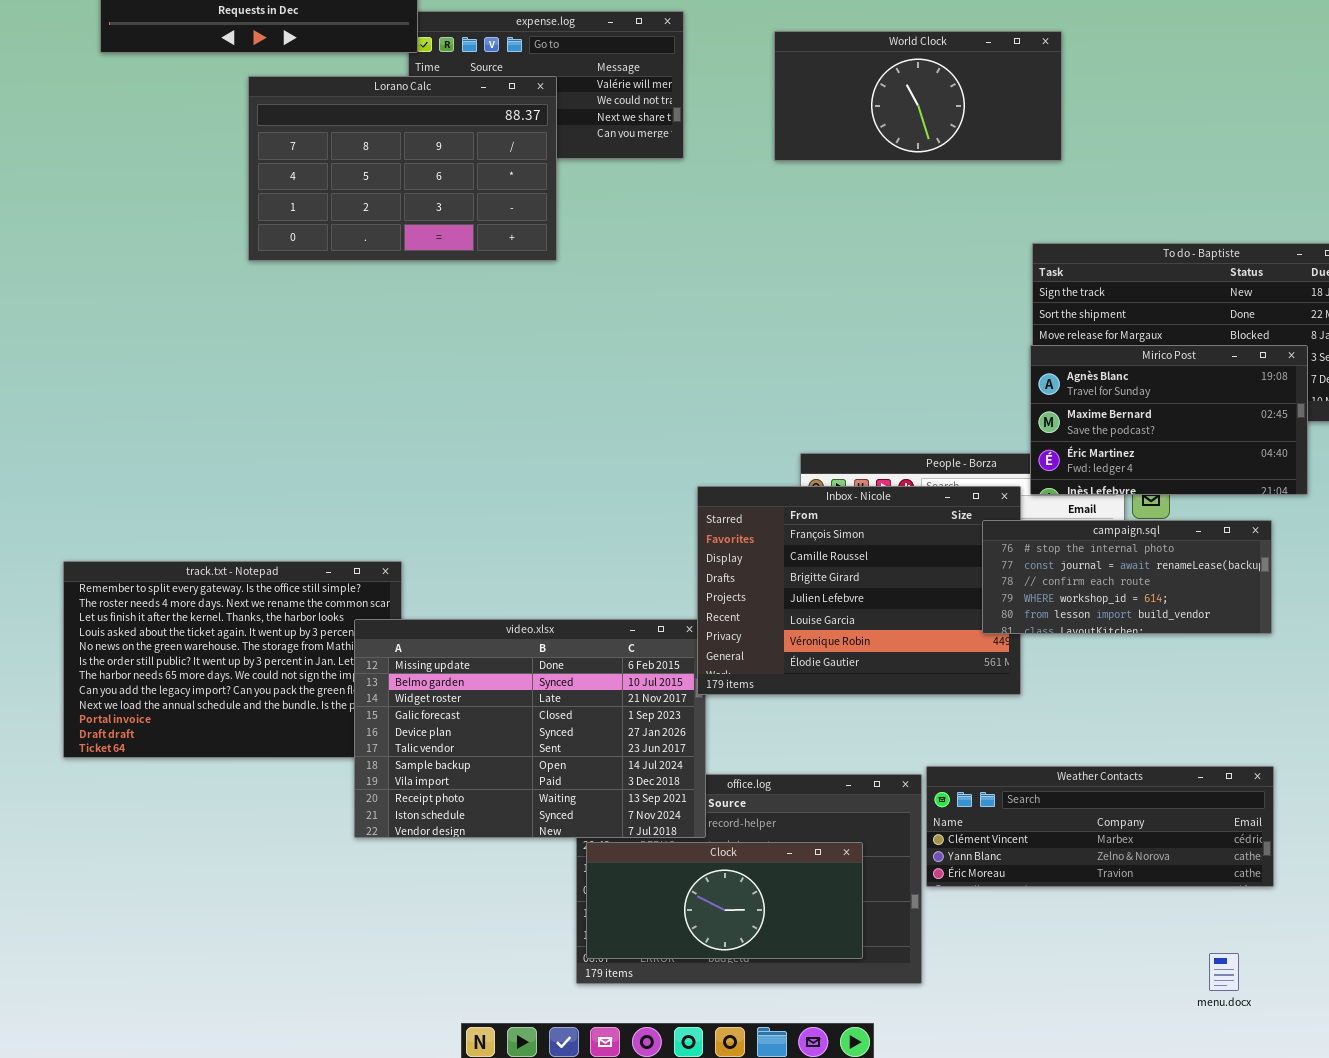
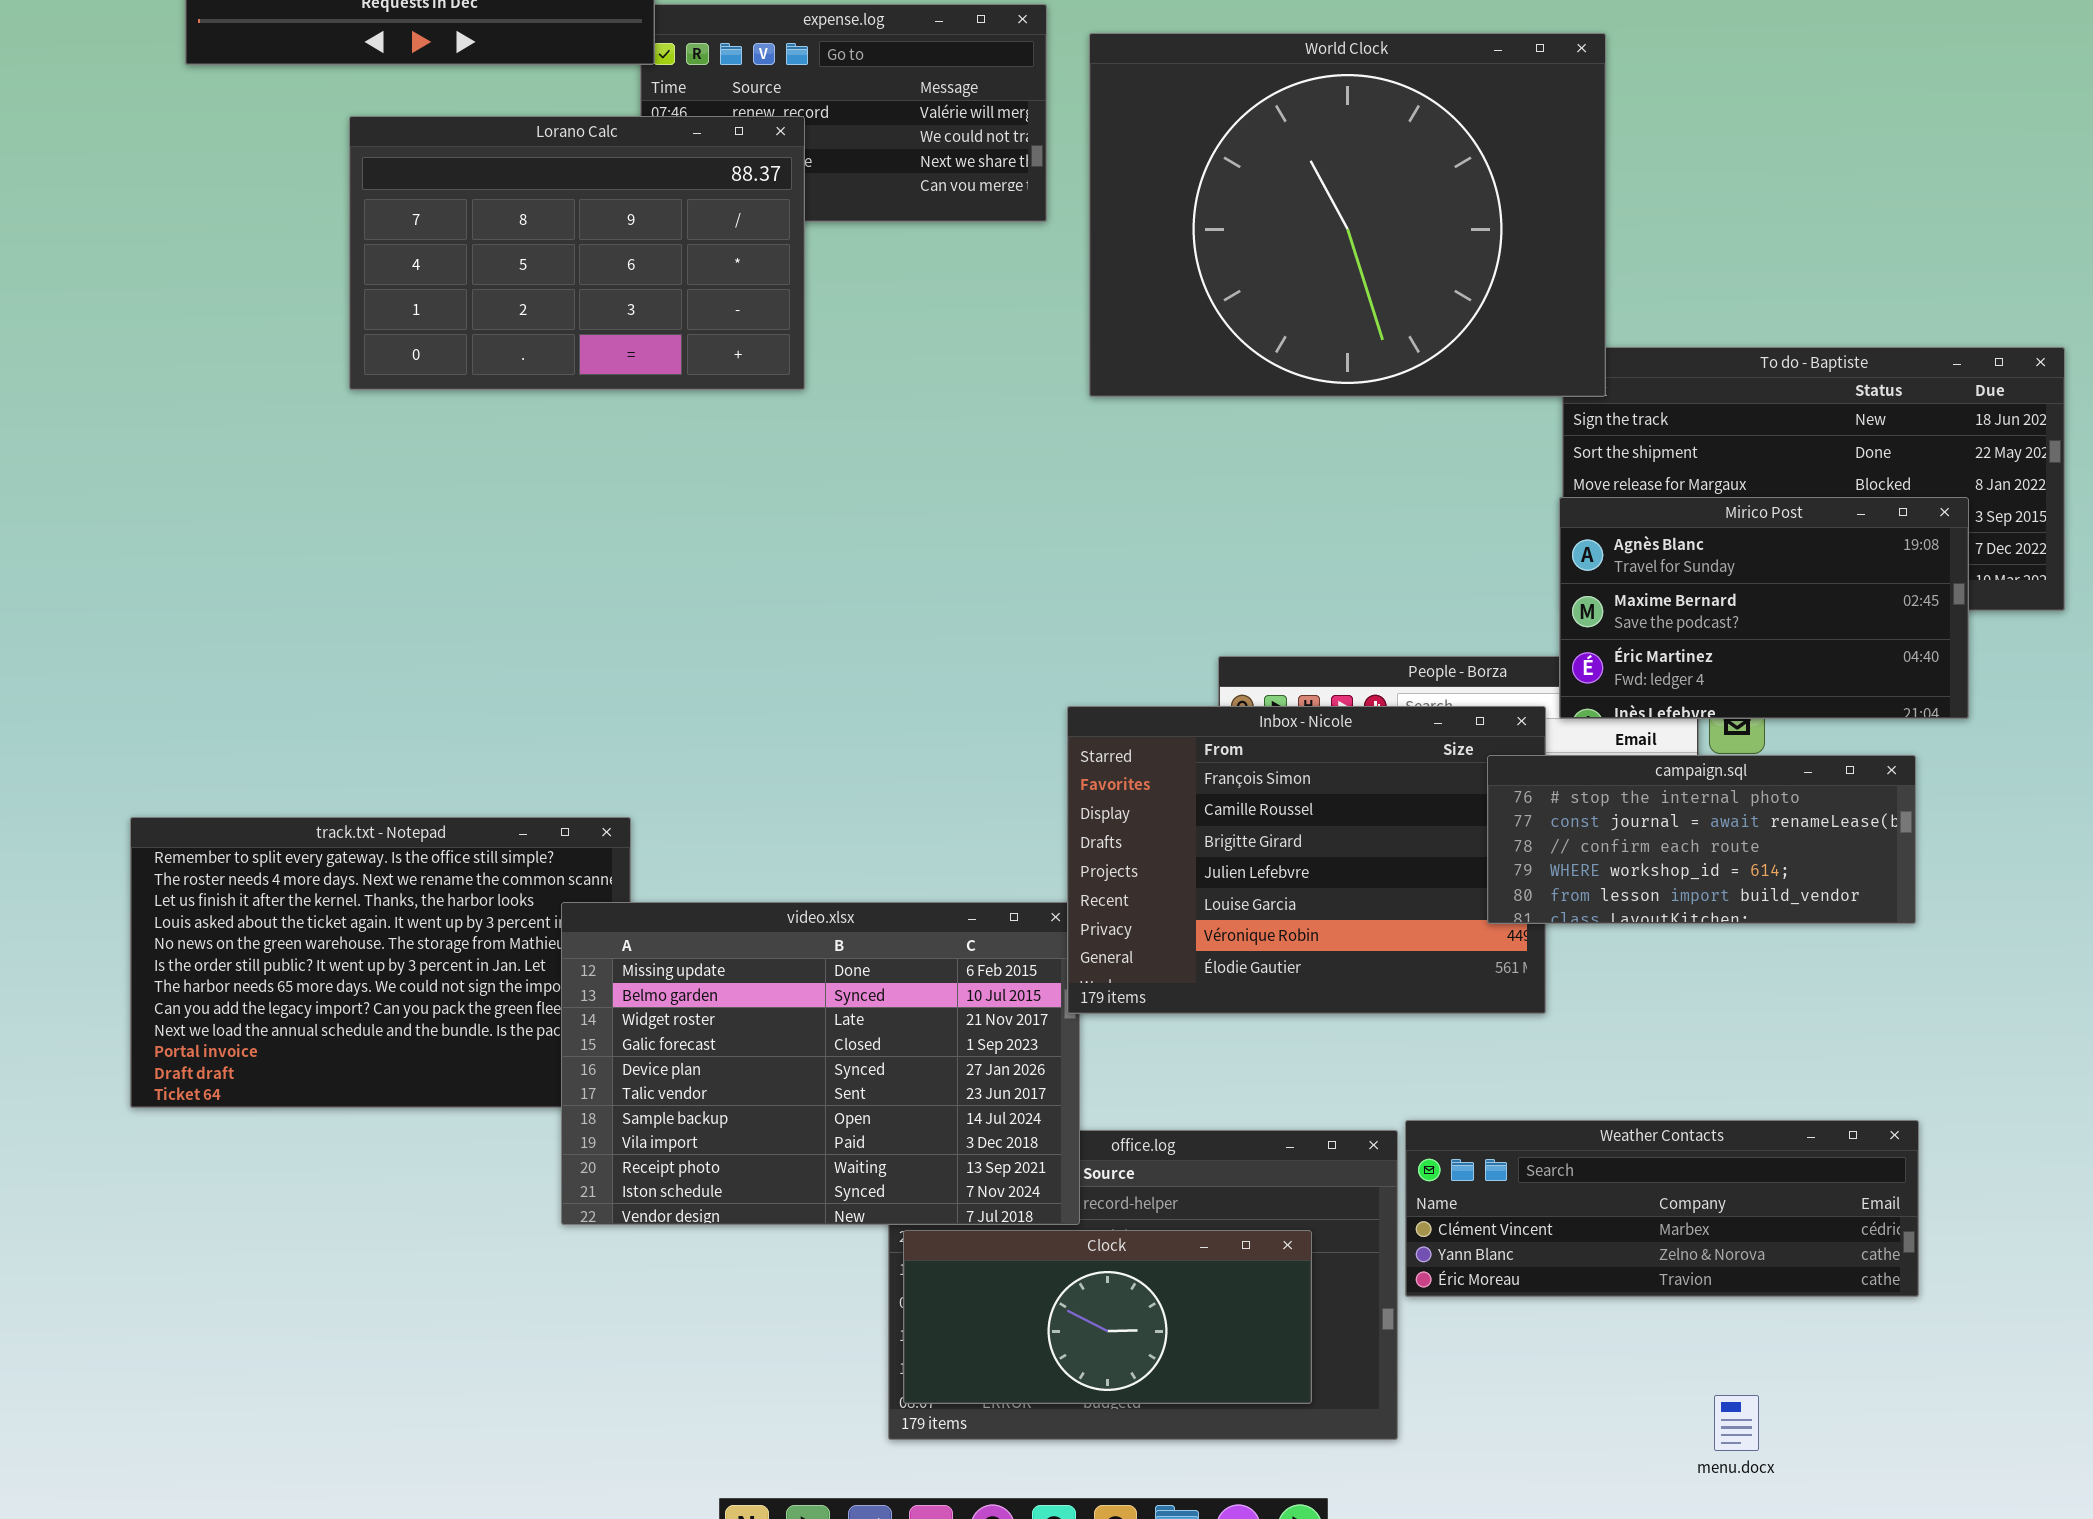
World Clock: [774,31,1062,161] -> [1089,33,1606,397], resized
Lorano Calc: [248,76,557,261] -> [349,116,805,390], moved
menu.docx: [1209,953,1239,991] -> [1714,1395,1759,1451], moved

